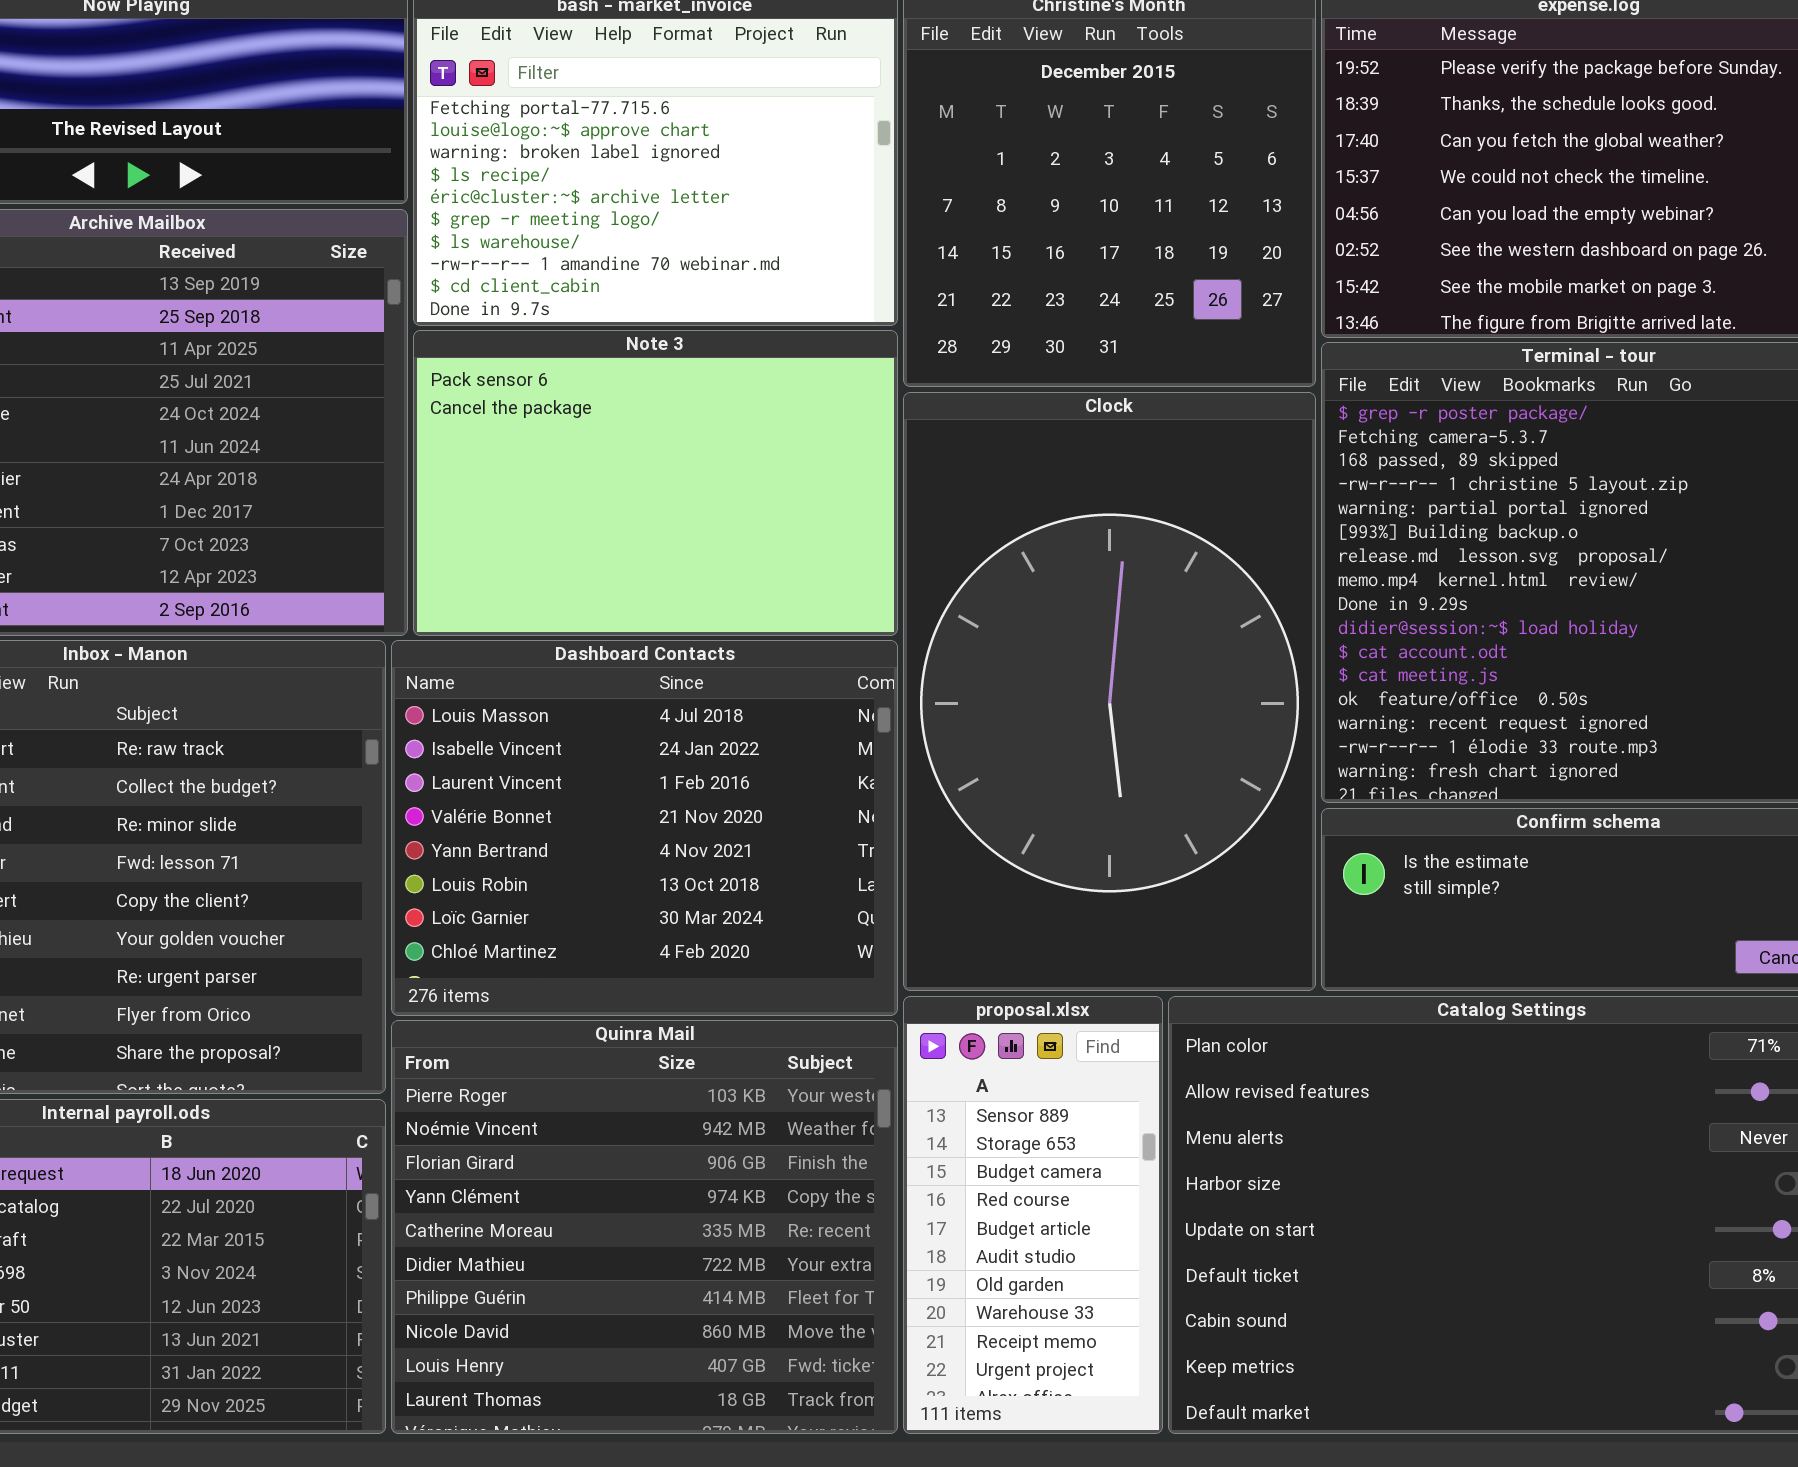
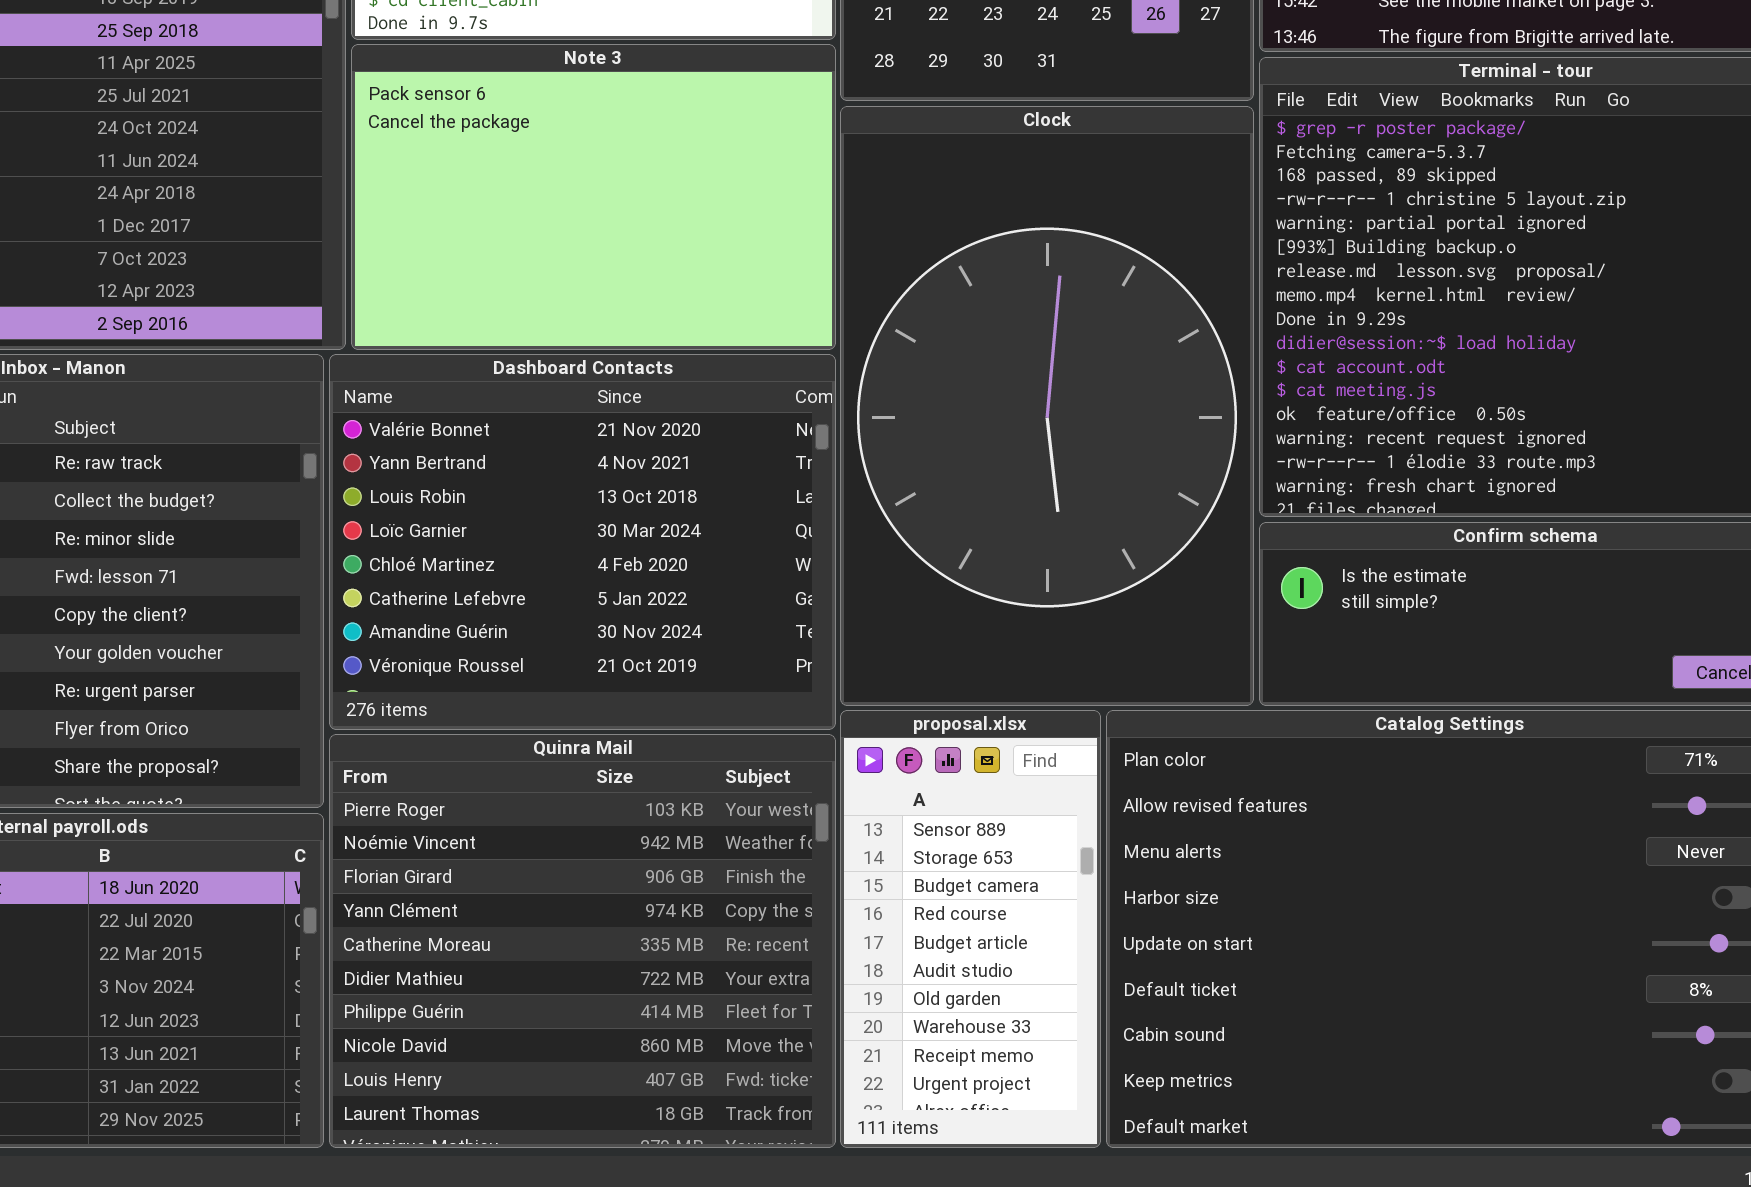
Dashboard Contacts: [391,640,898,1016] -> [329,354,836,730], scrolled down 3 rows

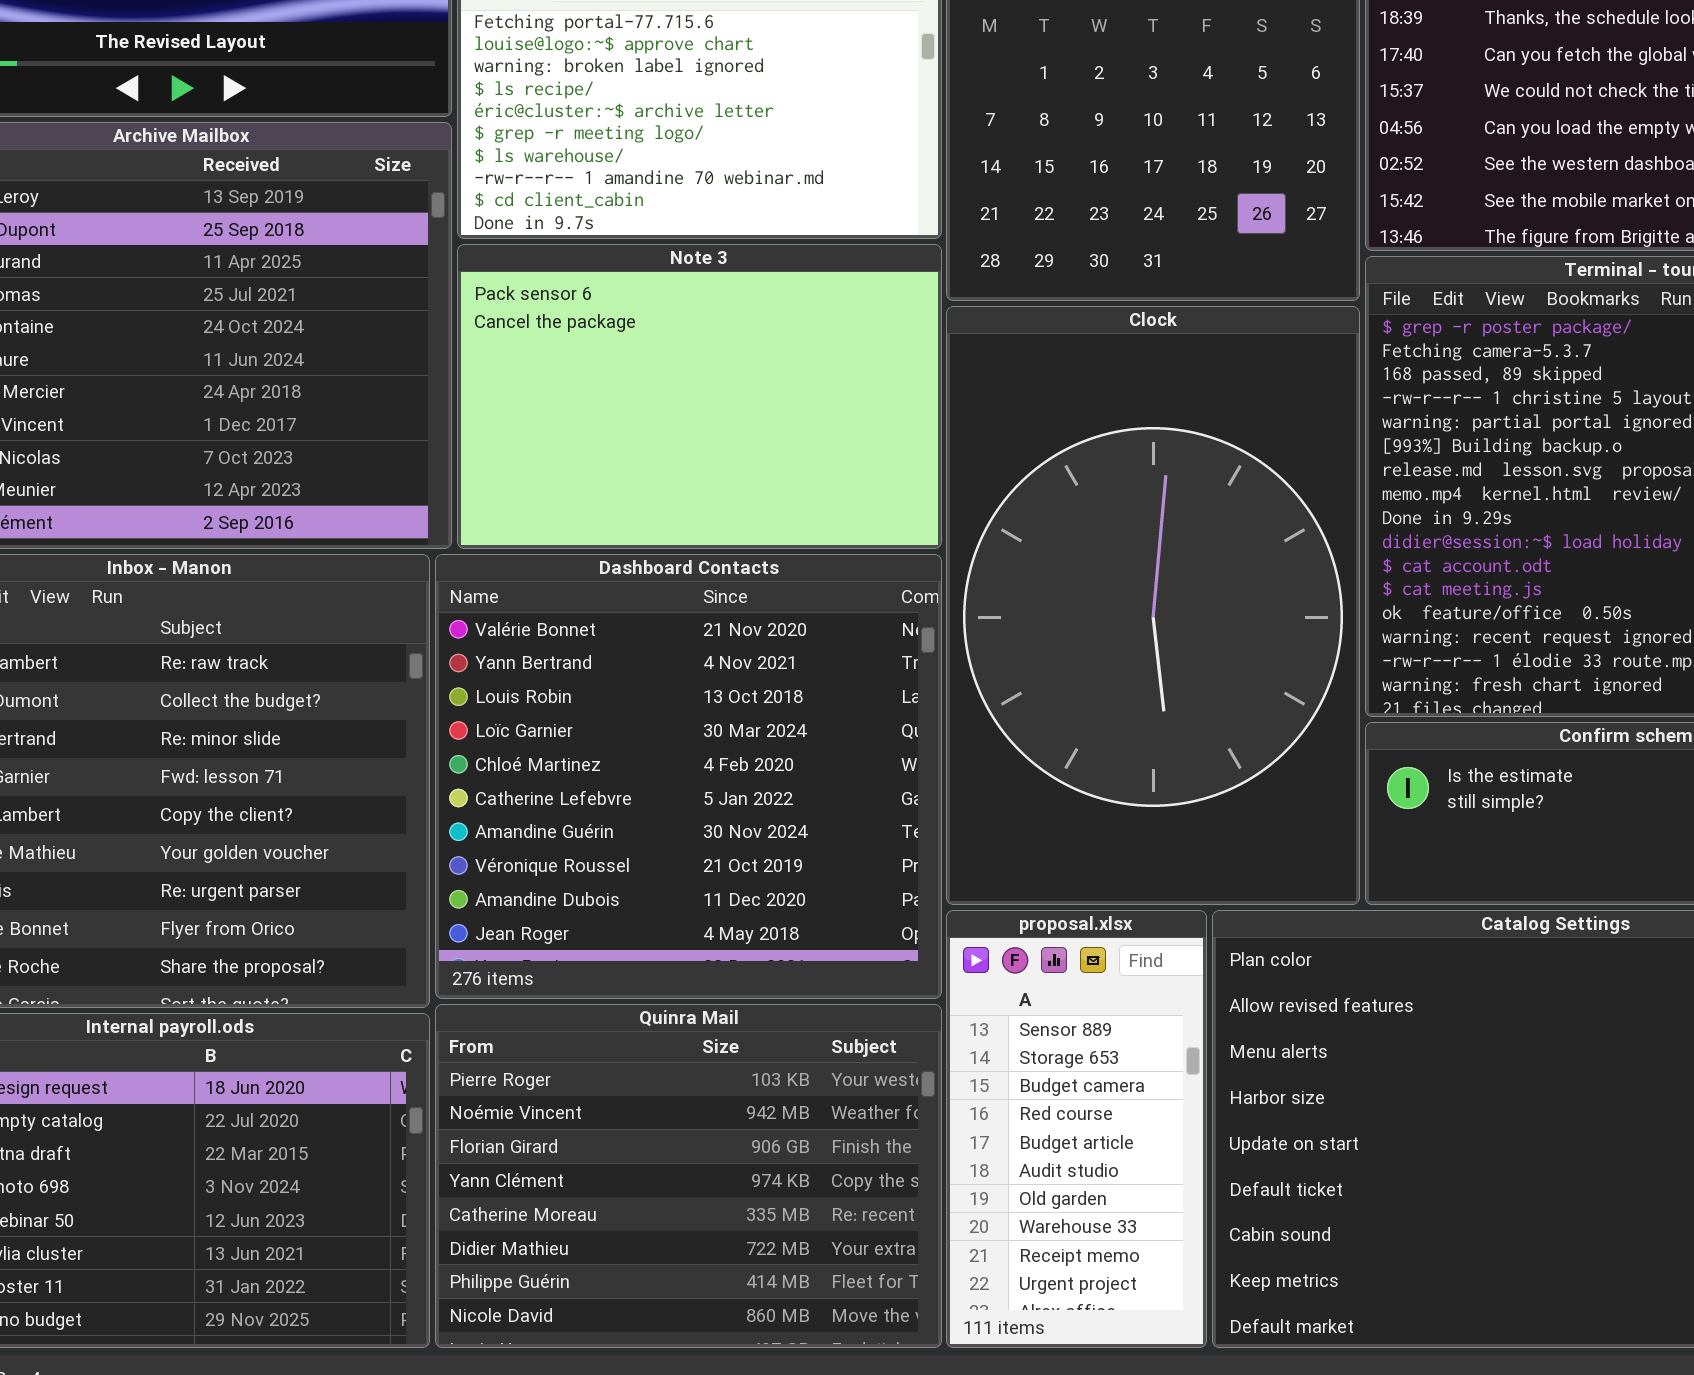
Dashboard Contacts: [329,354,836,730] -> [435,554,942,999], resized
Quinra Mail: [329,734,836,1148] -> [435,1004,942,1348], resized

